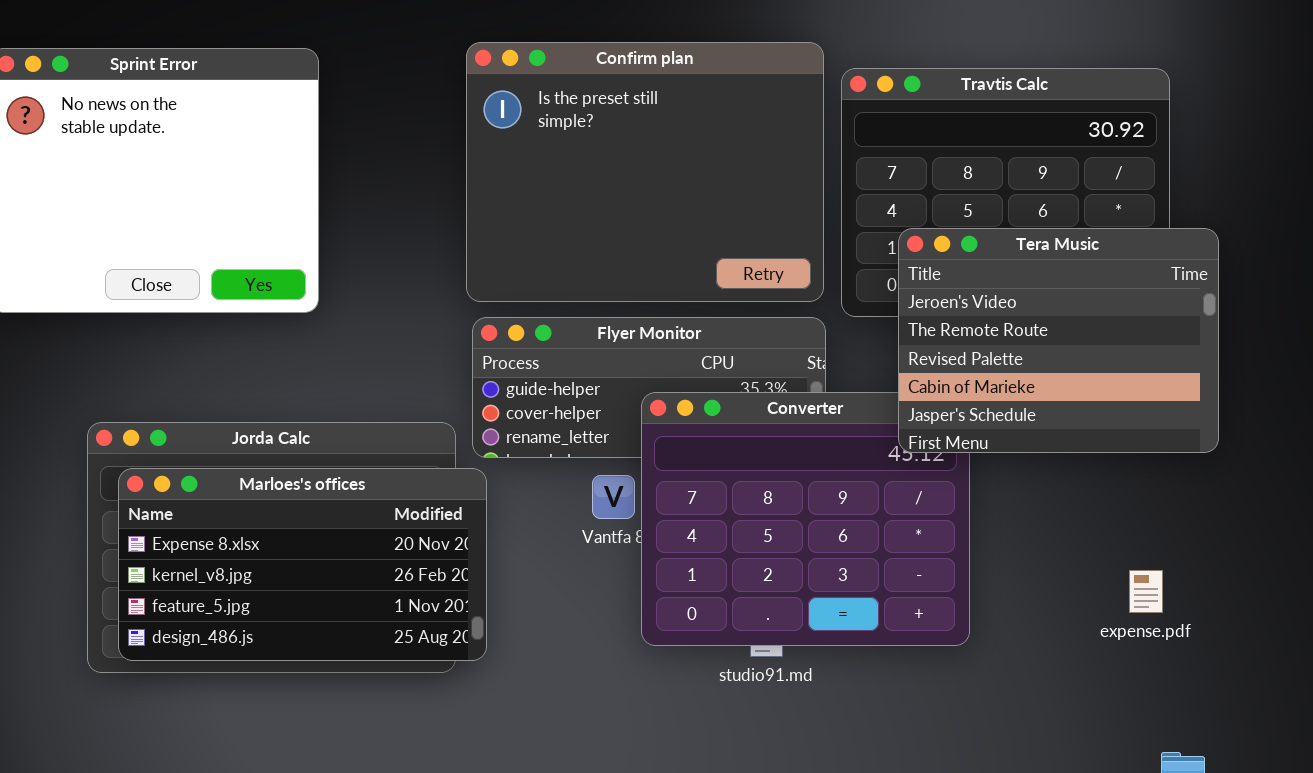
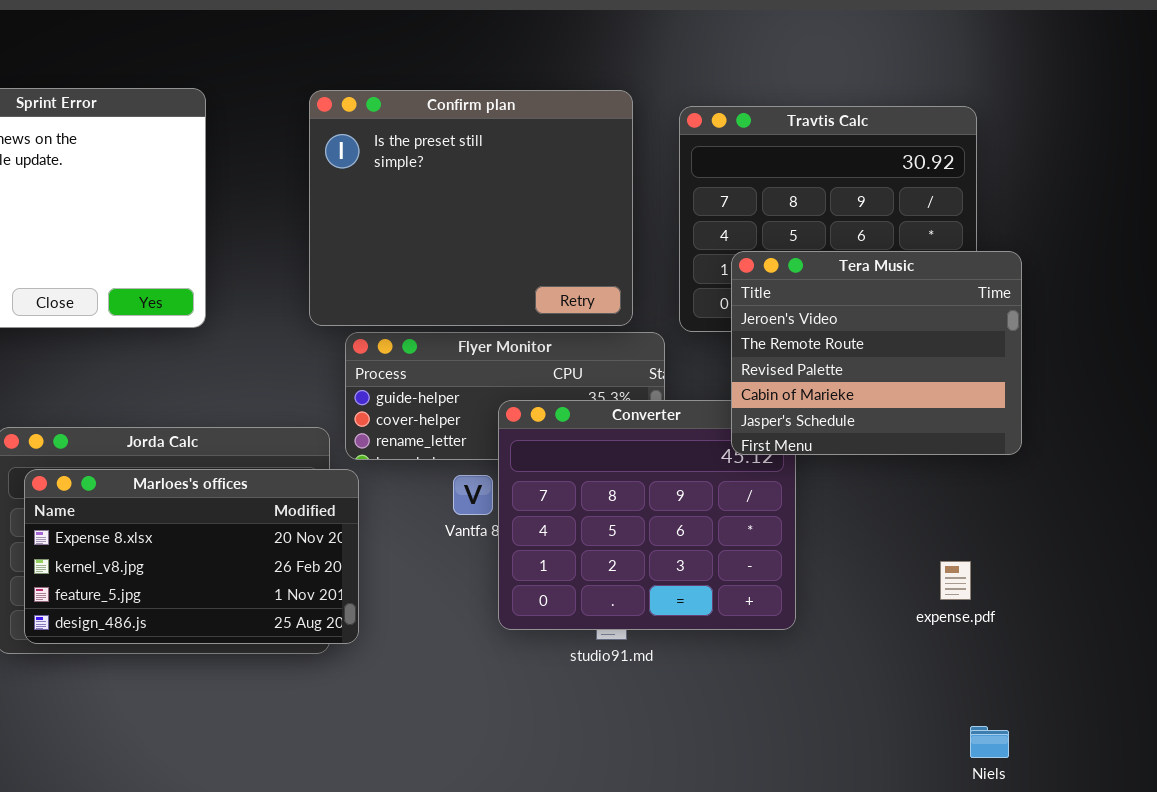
Confirm plan: [466,42,824,302] -> [309,90,633,326], moved

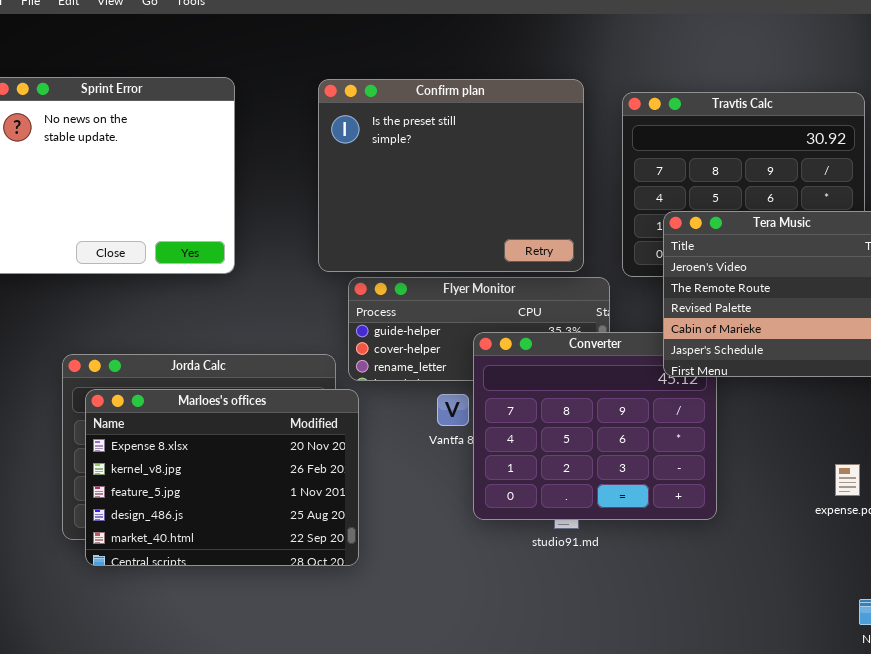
Marloes's offices: [24,469,359,644] -> [85,389,359,566], resized

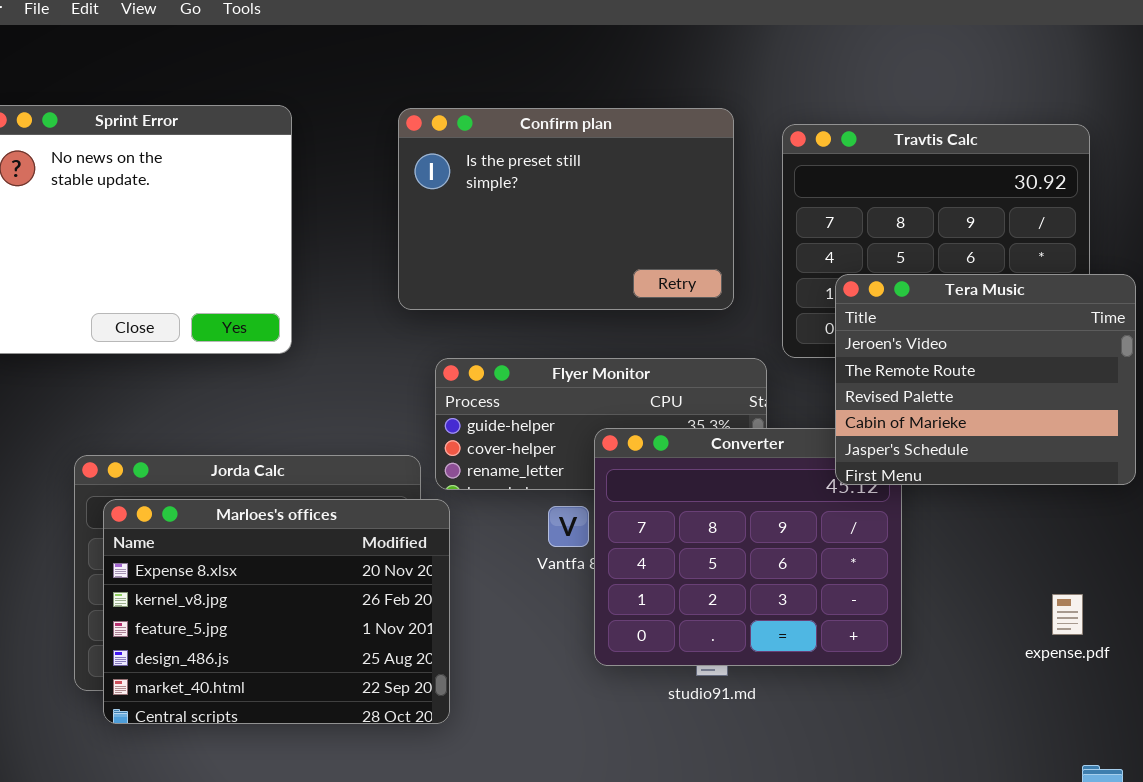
Confirm plan: [318,79,584,272] -> [398,108,734,310], resized

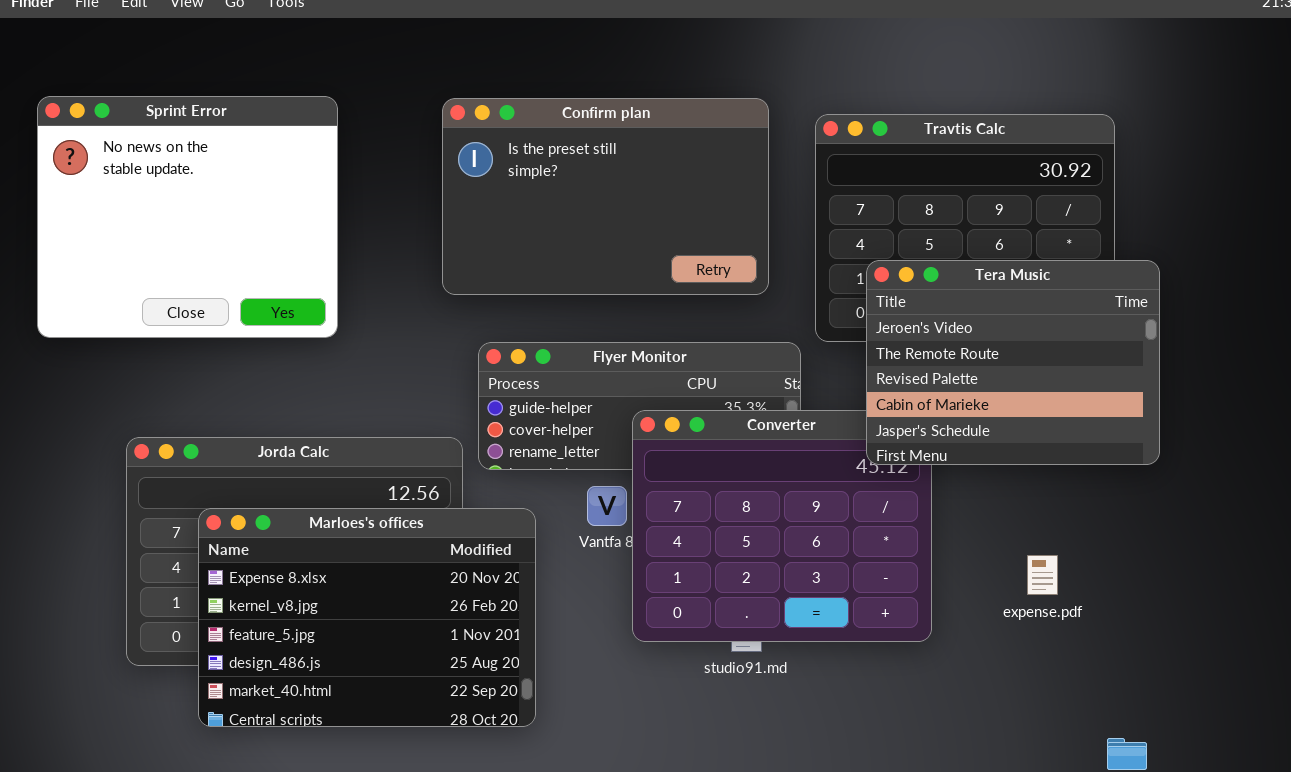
Marloes's offices: [103,499,450,724] -> [198,508,536,727], moved
expense.pdf: [1052,594,1083,635] -> [1027,555,1058,595], moved

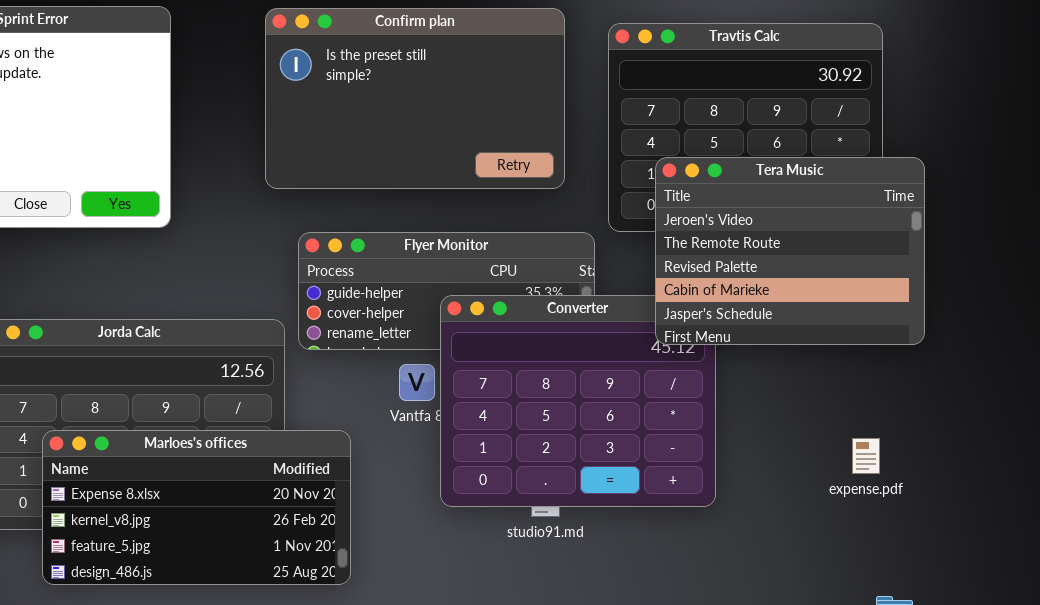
Marloes's offices: [198,508,536,727] -> [42,430,351,585], resized
expense.pdf: [1027,555,1058,595] -> [852,438,880,474], moved

